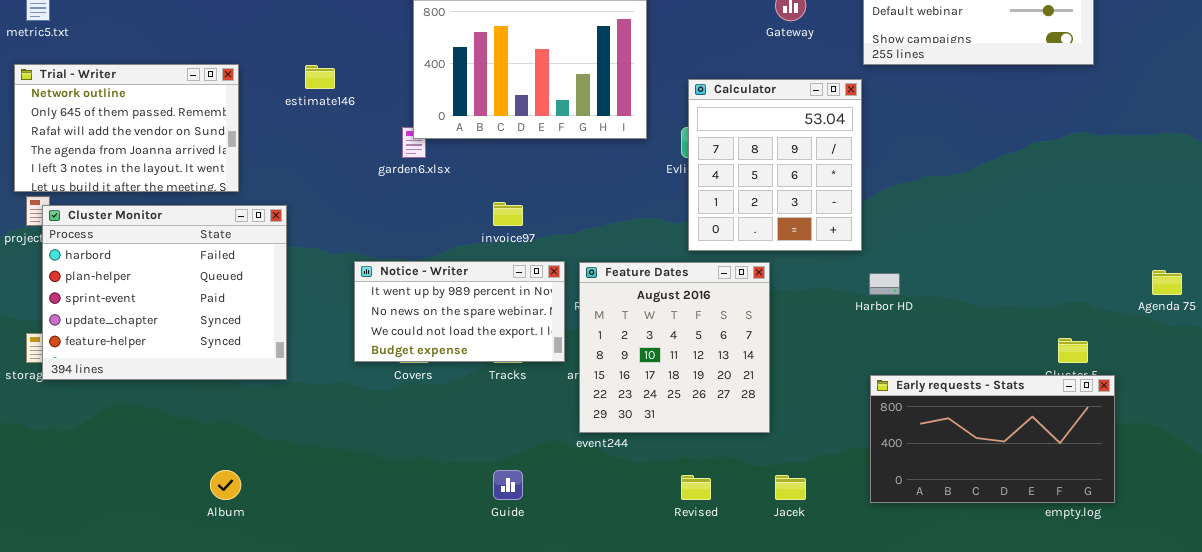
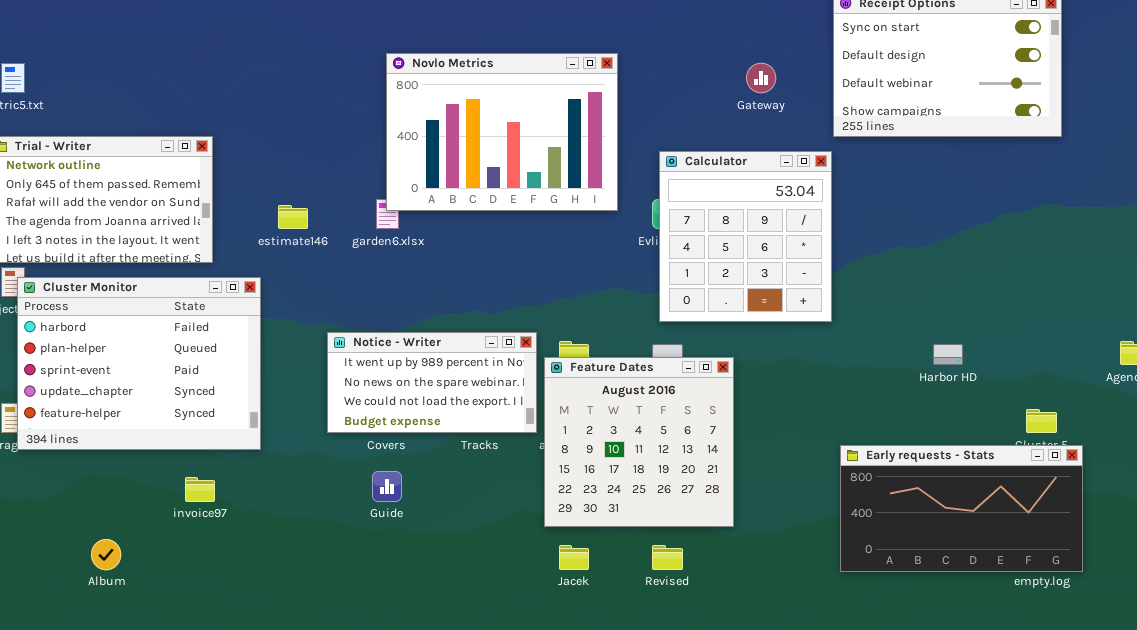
estimate146: [305,65,335,89] -> [278,205,308,229], moved
invoice97: [493,202,523,226] -> [185,477,215,502], moved
Feature Dates: [579,262,770,433] -> [544,357,734,527], moved
Harbor HD: [869,273,900,295] -> [933,344,963,365], moved
Album: [210,470,241,500] -> [91,539,121,570], moved
Guide: [493,470,523,500] -> [372,471,402,502], moved
Jacek: [775,475,806,500] -> [559,545,589,570], moved

